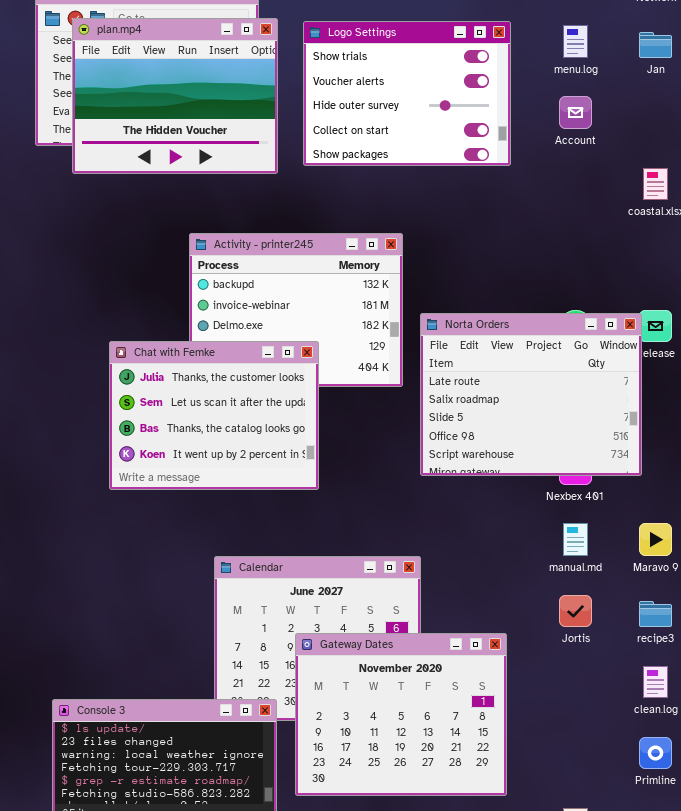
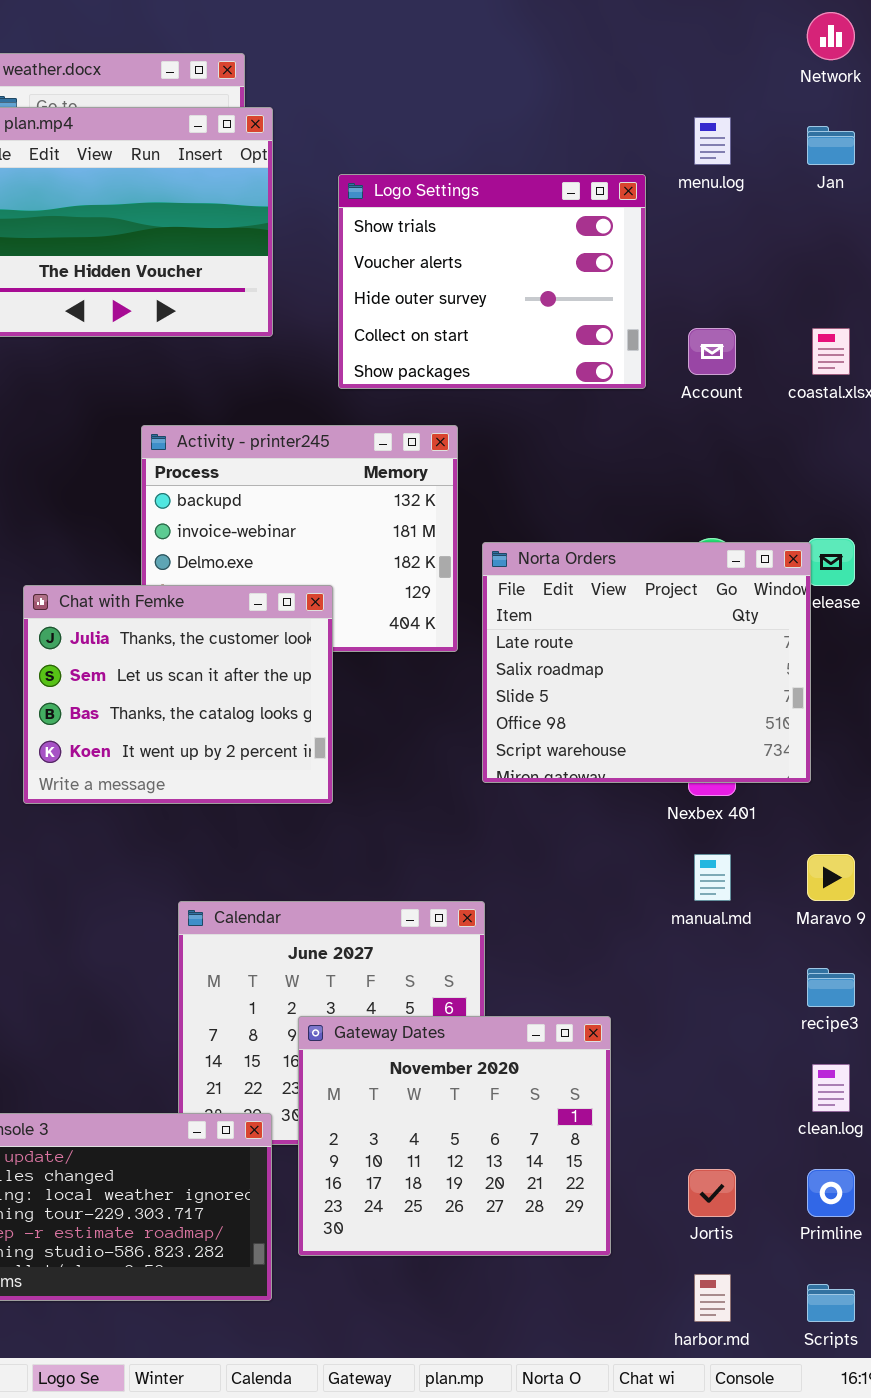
Logo Settings: [303,21,511,166] -> [338,174,646,389], moved
Account: [559,96,592,129] -> [688,328,736,375], moved
Jortis: [559,595,592,627] -> [688,1169,736,1217], moved

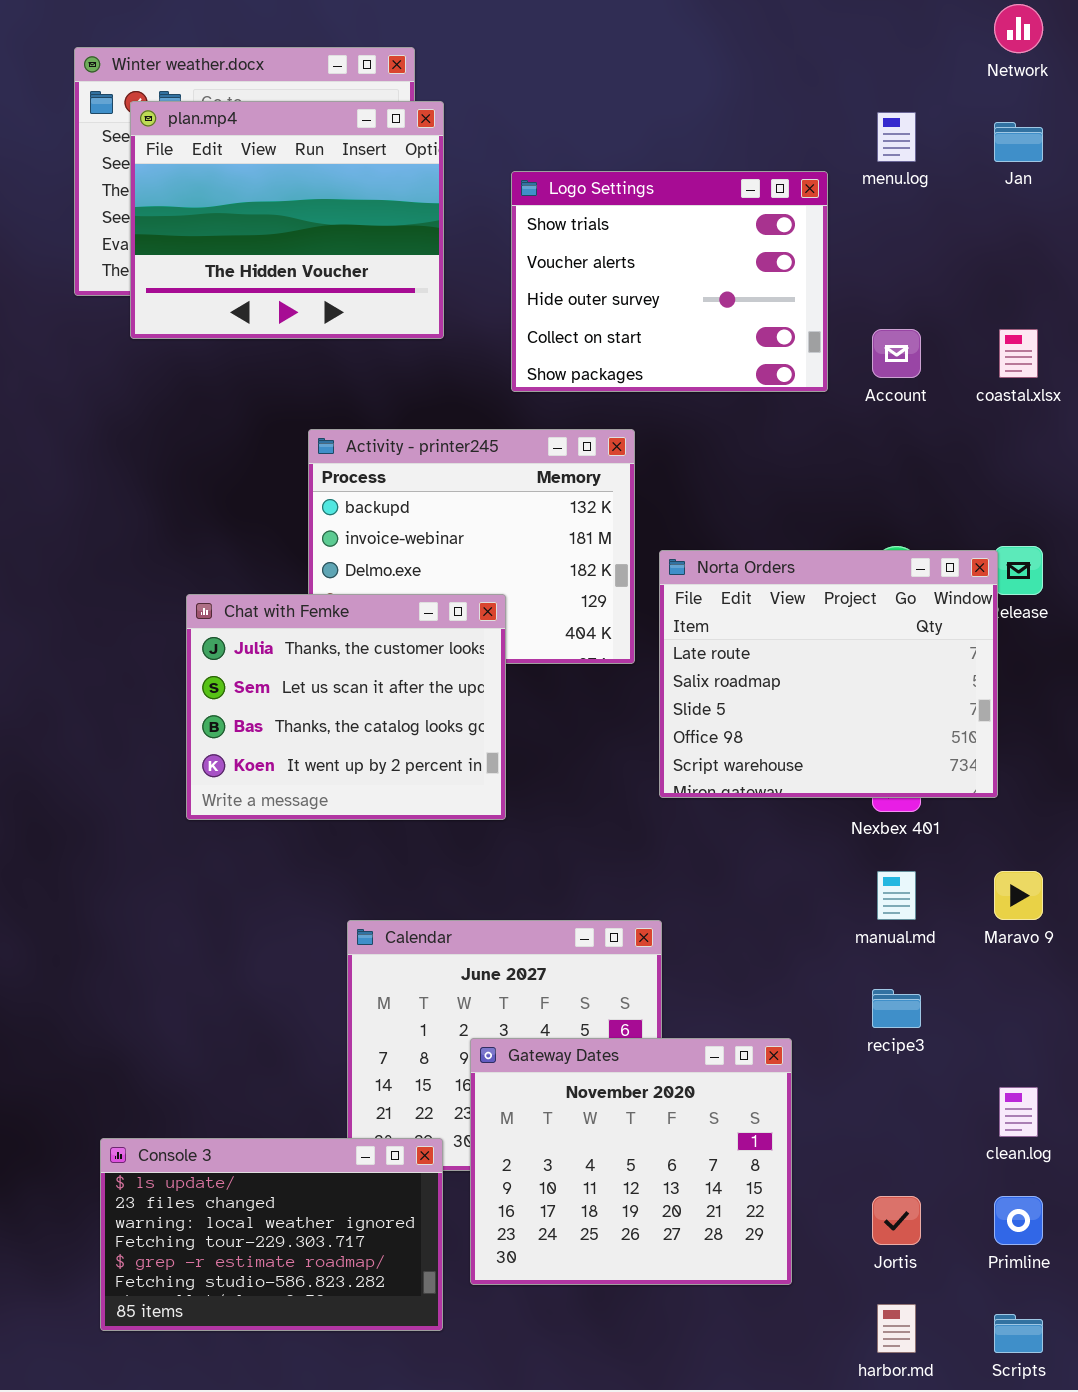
recipe3: [807,968,855,1007] -> [872,989,921,1028], moved

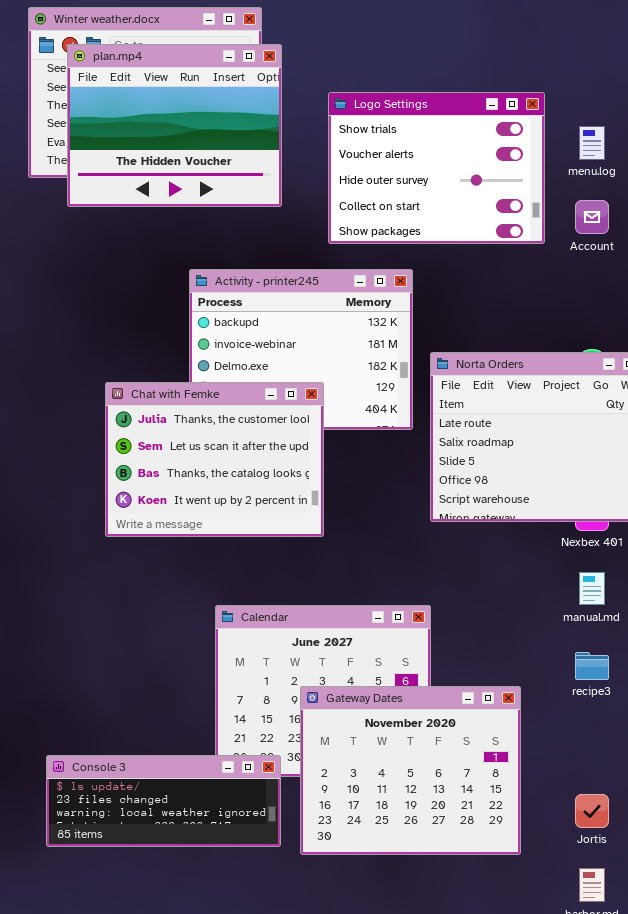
menu.log: [877,112,916,162] -> [579,126,605,160], moved
Console 3: [100,1138,443,1331] -> [46,755,281,847], resized

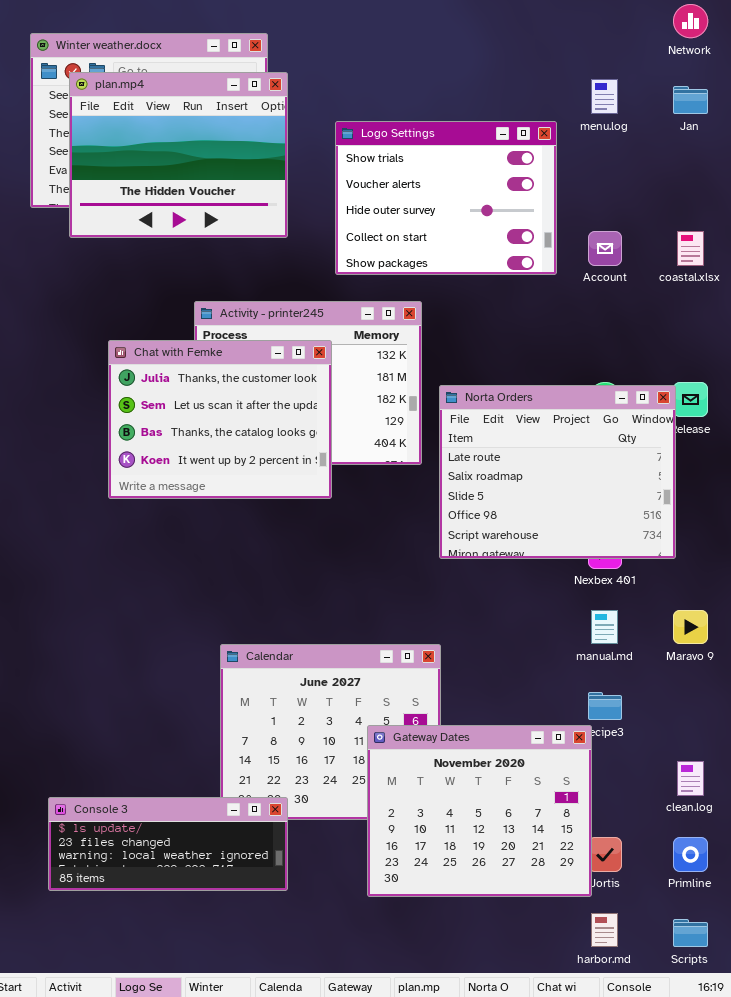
menu.log: [579,126,605,160] -> [591,79,618,114], moved
Chat with Femke: [105,382,324,537] -> [108,340,332,499], moved
Gateway Dates: [300,686,521,855] -> [367,725,592,897], moved

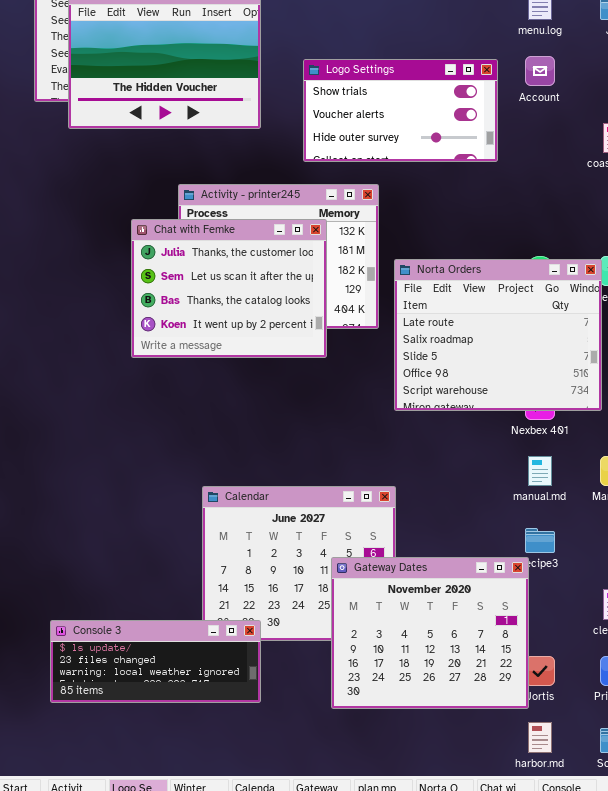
Logo Settings: [335,121,557,275] -> [303,59,498,162], resized
Account: [588,231,622,266] -> [525,56,555,86], moved
Chat with Femke: [108,340,332,499] -> [131,219,327,358], moved

